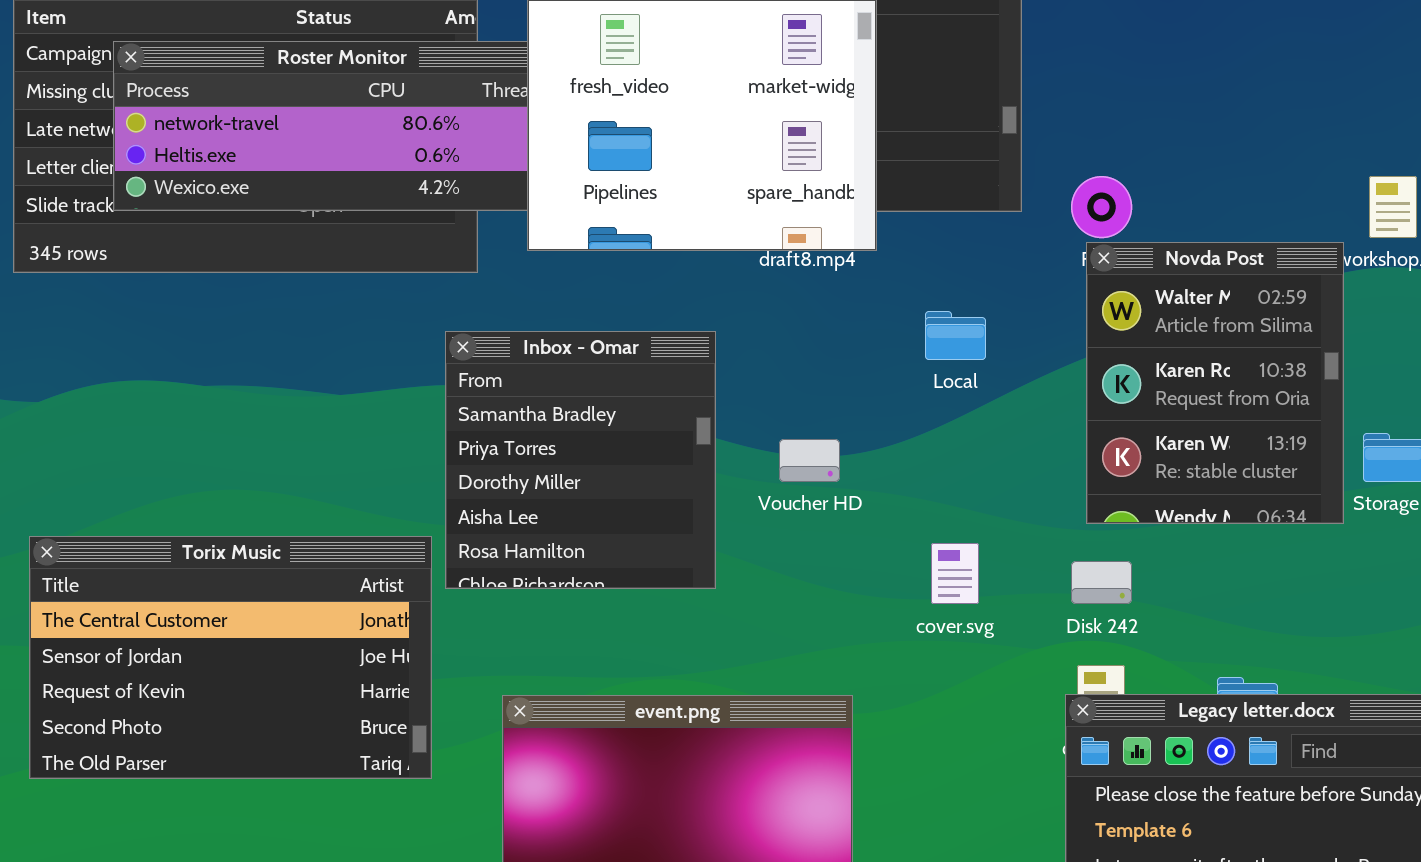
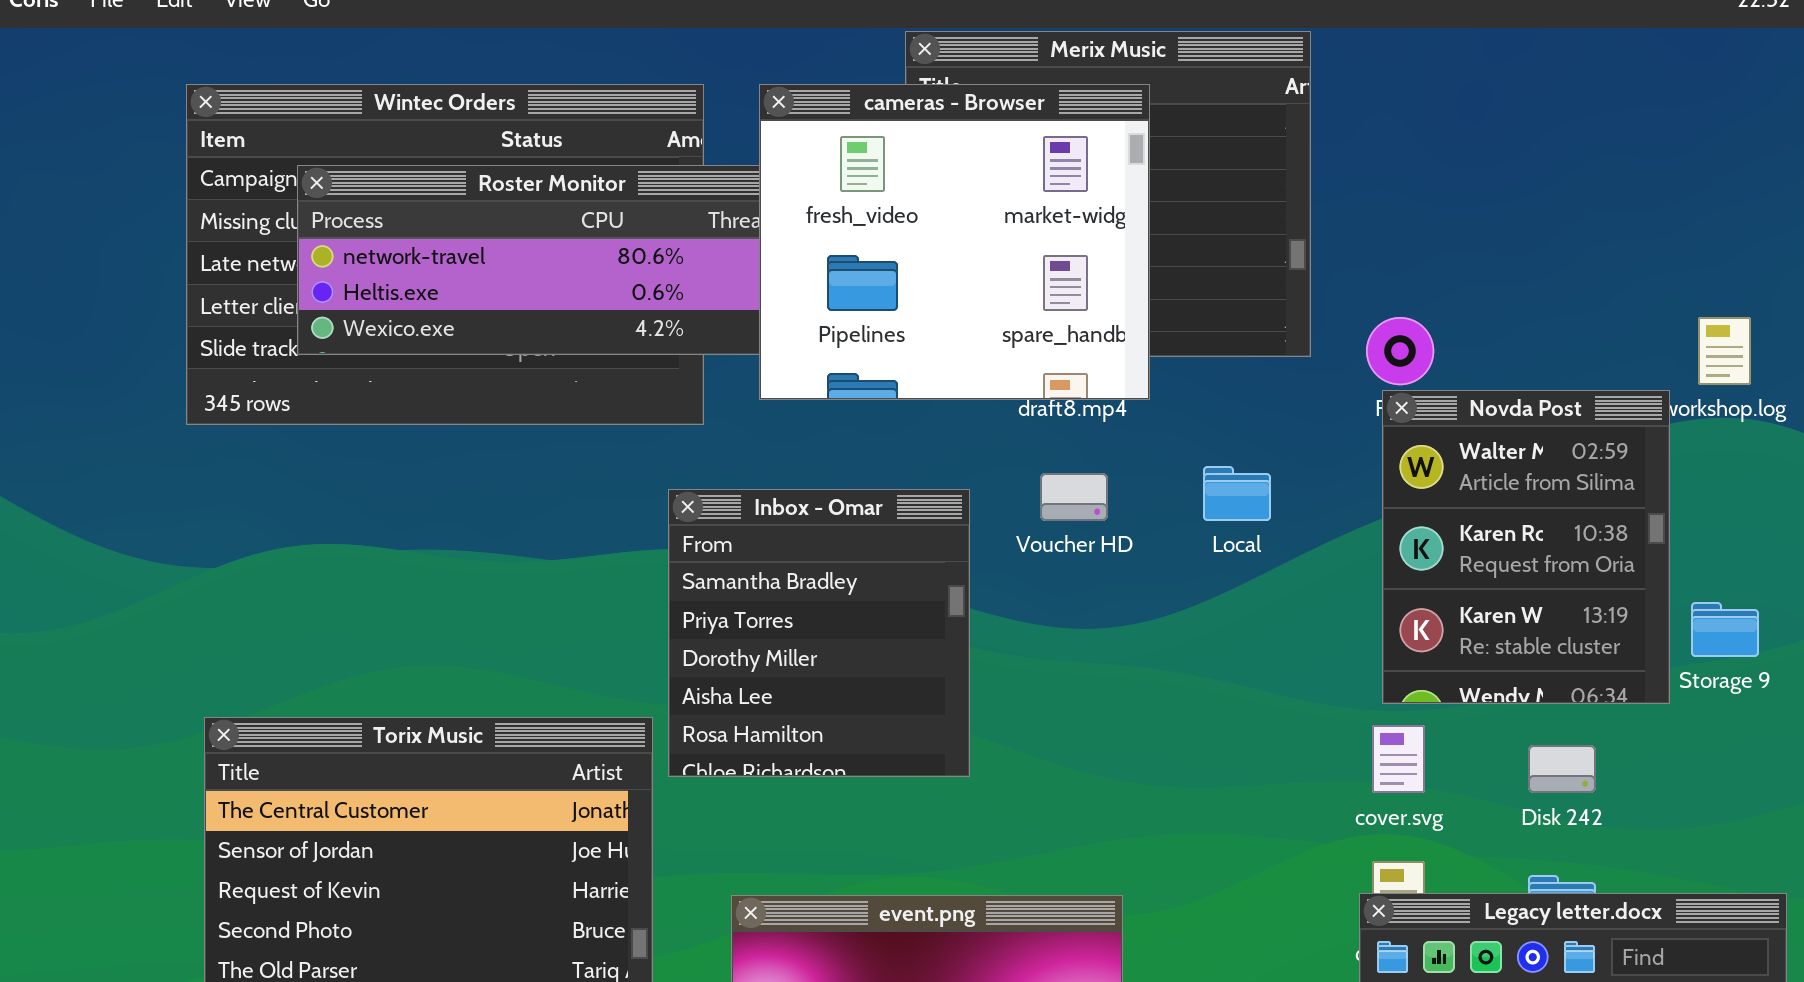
Voucher HD: [779,439,840,482] -> [1040,473,1108,521], moved
cover.svg: [931,543,979,604] -> [1372,725,1425,793], moved
Disk 242: [1071,561,1132,604] -> [1528,745,1596,793], moved

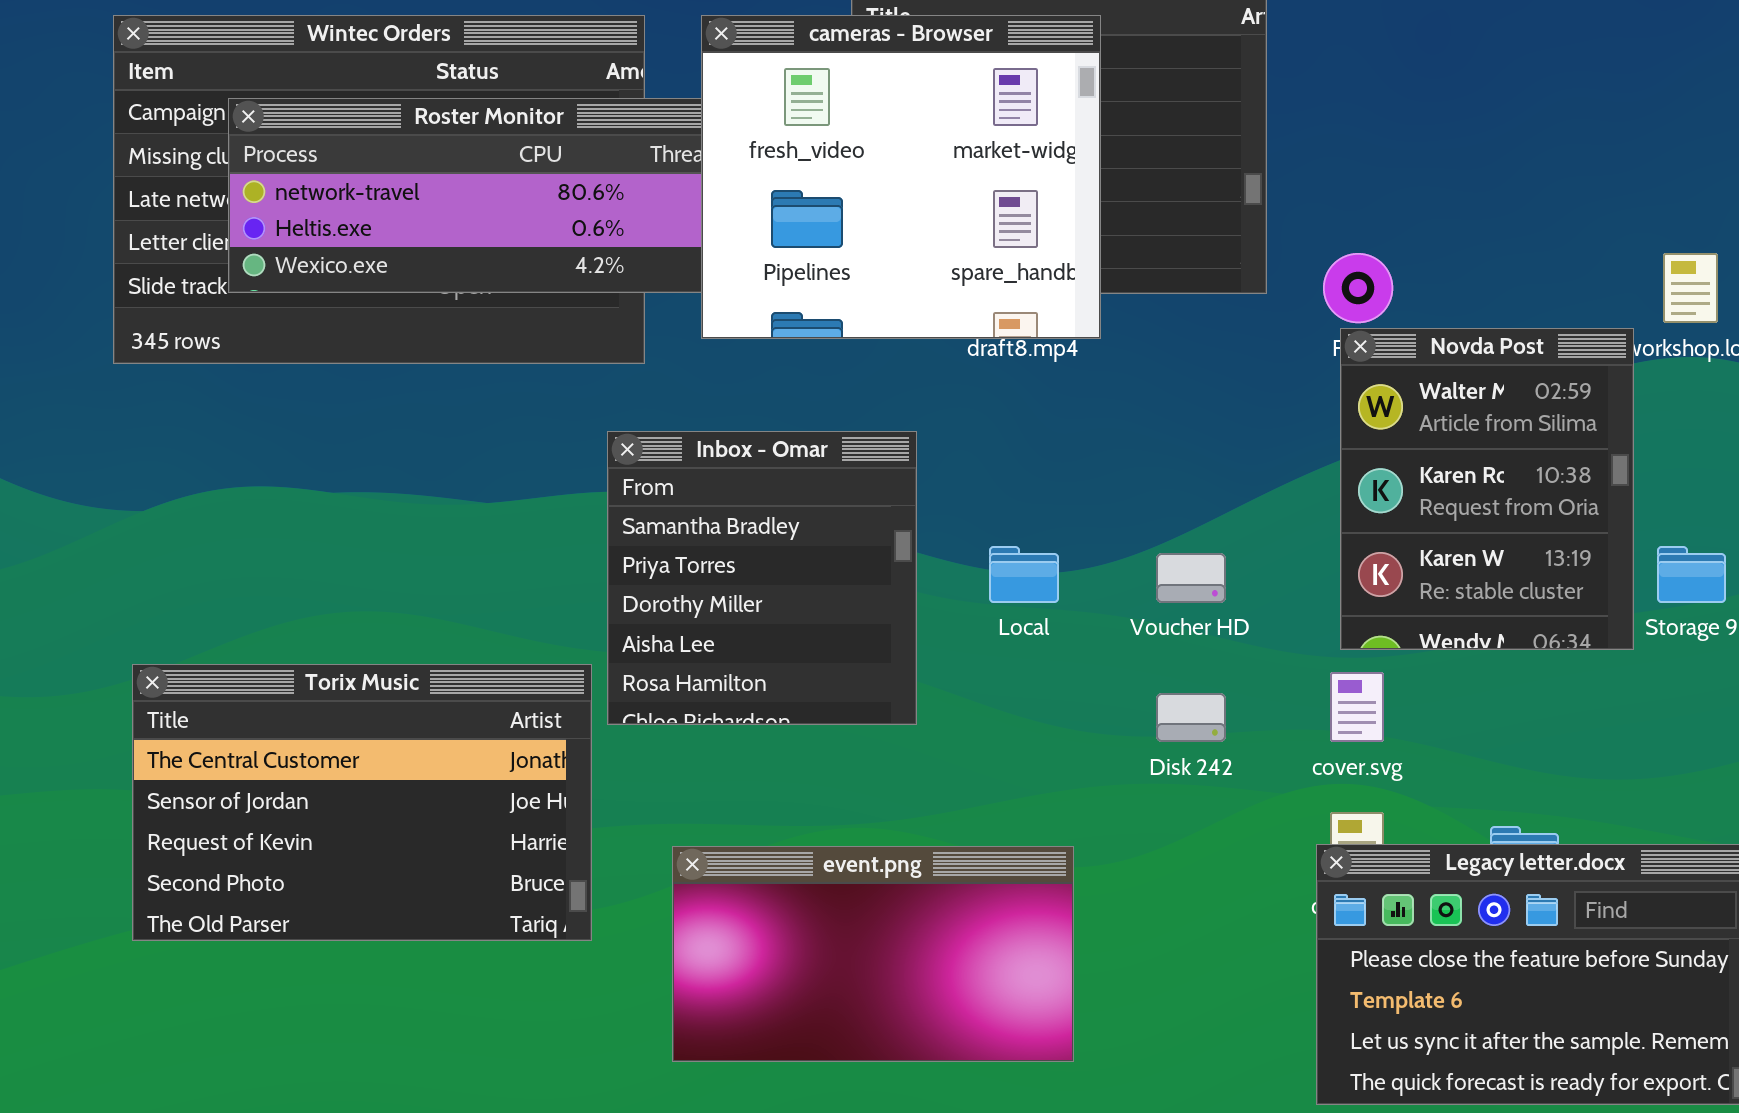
Local: [1203,466,1271,521] -> [989,546,1059,603], moved
Voucher HD: [1040,473,1108,521] -> [1156,553,1226,603], moved
Disk 242: [1528,745,1596,793] -> [1156,693,1226,742], moved

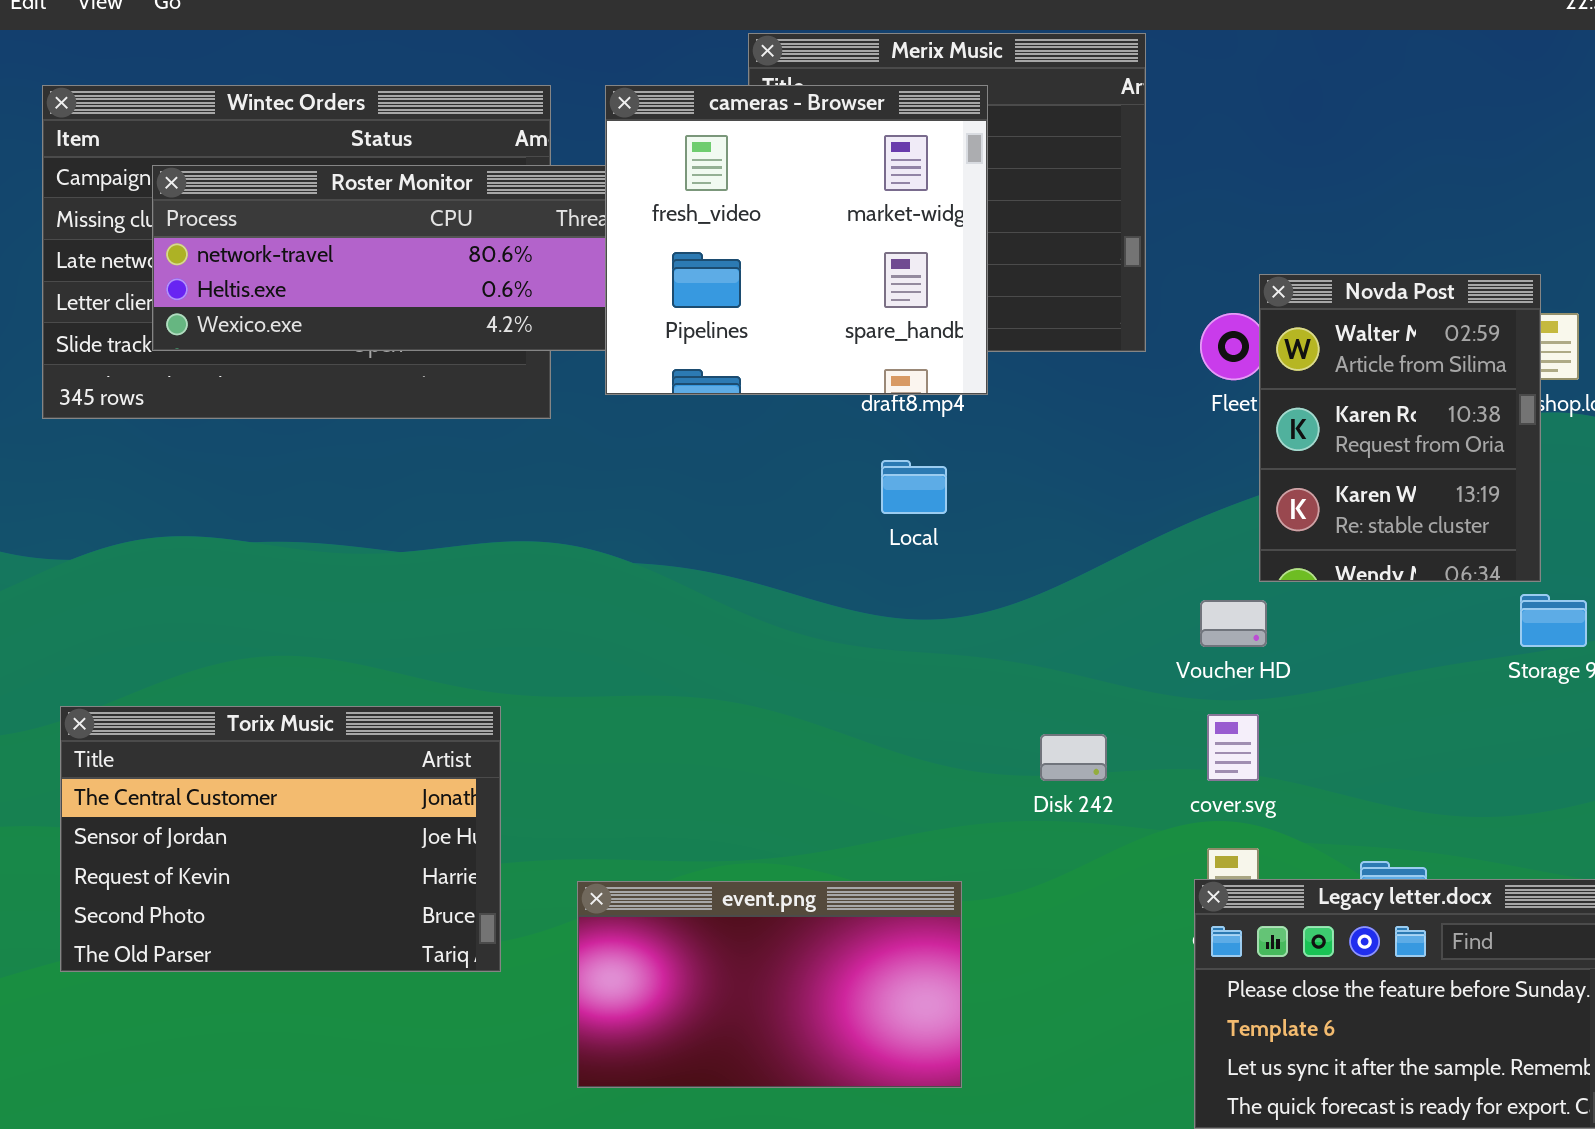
Novda Post: [1340,328,1634,650] -> [1259,274,1541,582], moved
Inbox - Omar: [607,431,917,725] -> none, closed
Local: [989,546,1059,603] -> [881,460,947,514], moved
Voucher HD: [1156,553,1226,603] -> [1200,600,1267,647], moved

